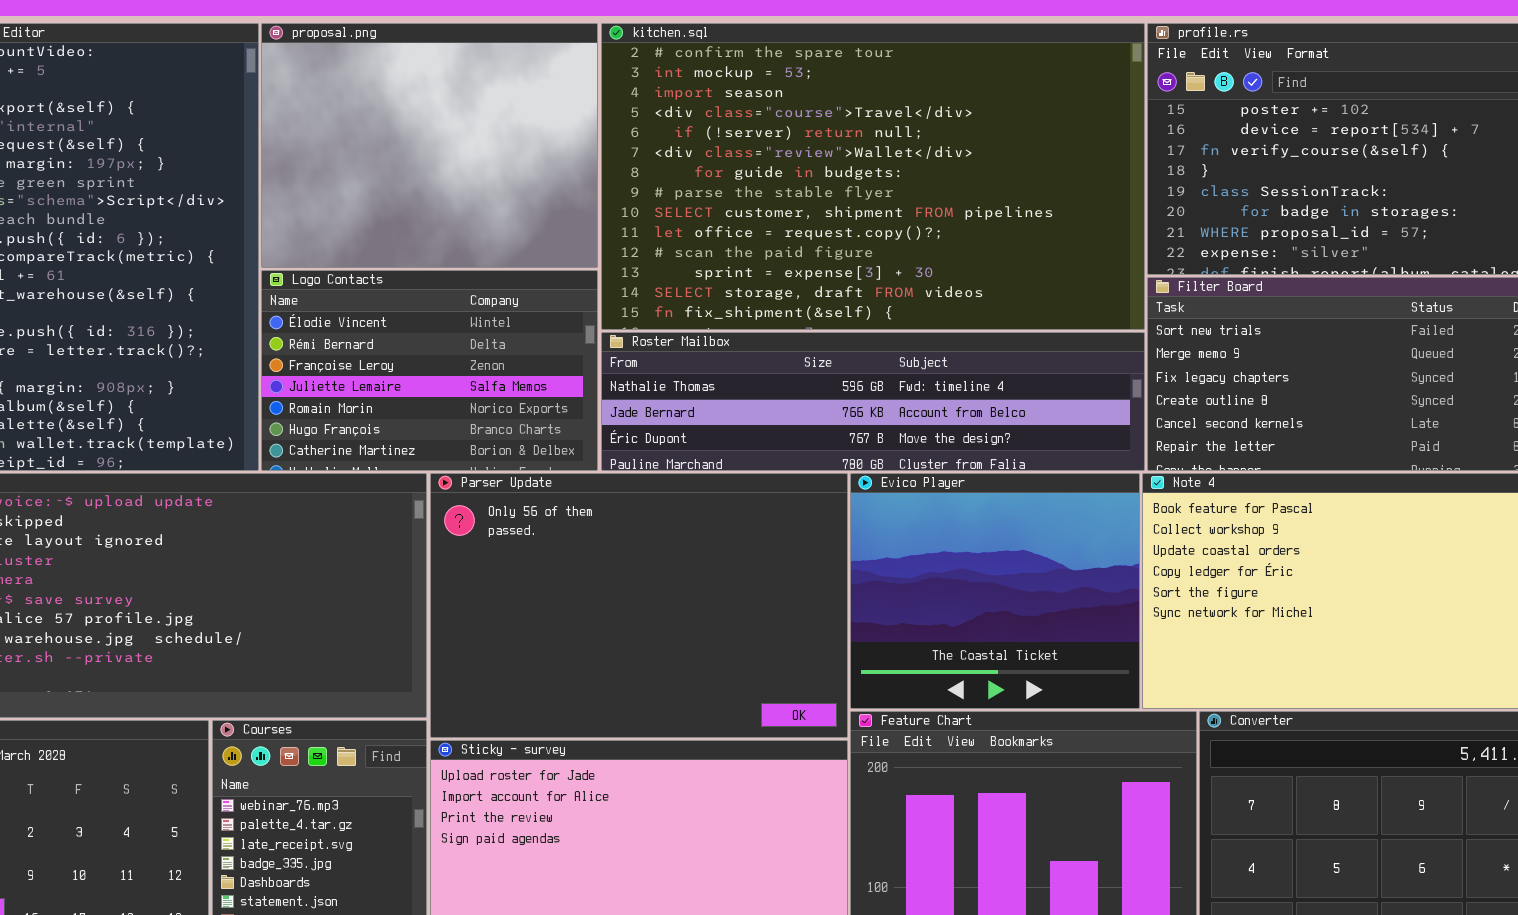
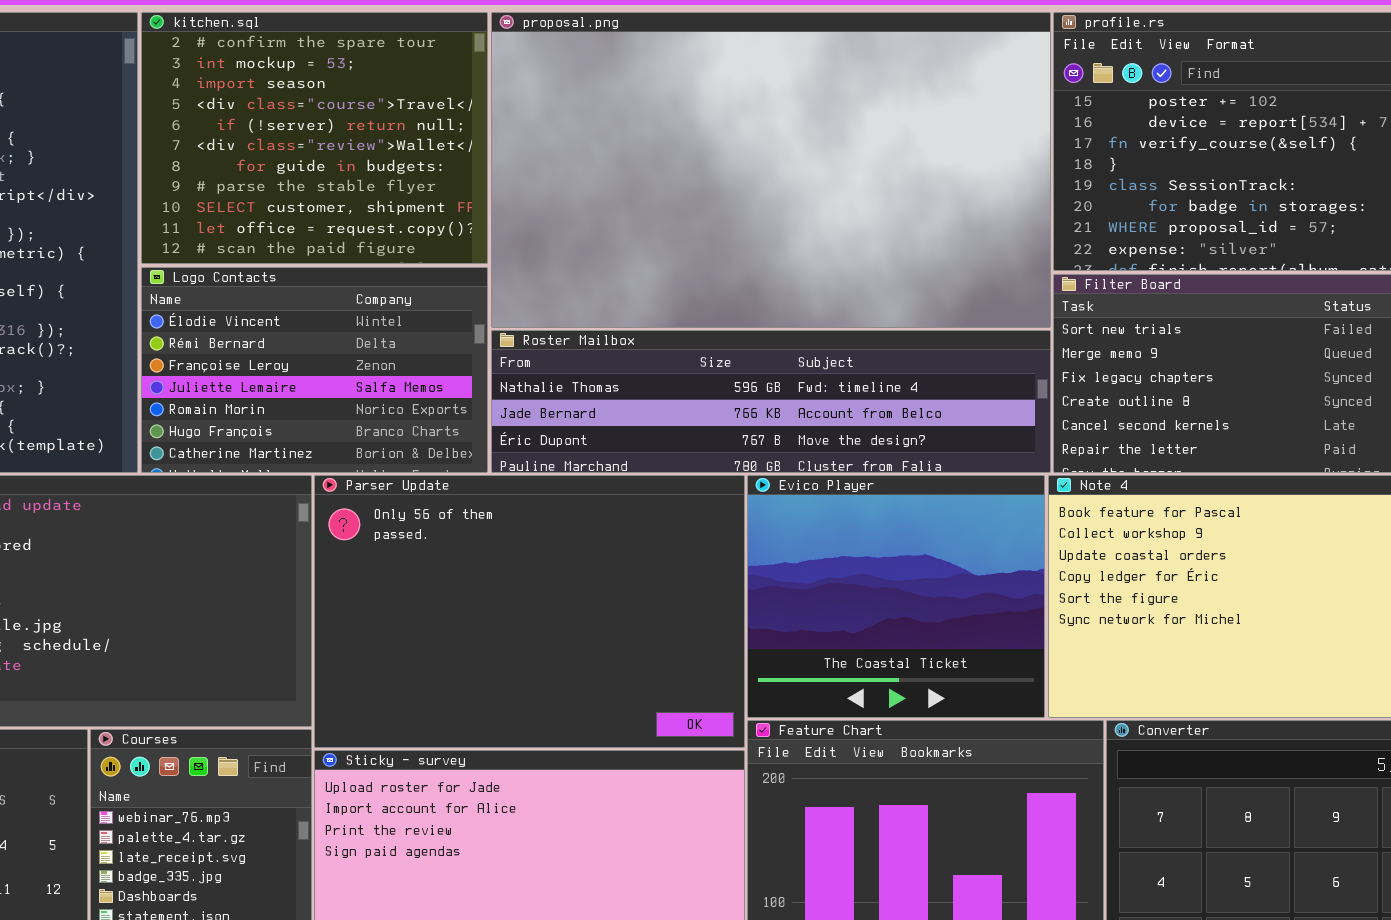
proposal.png: [261,23,598,268] -> [491,12,1051,328], moved, resized
kitchen.sql: [601,23,1145,330] -> [141,12,488,264], moved, resized

